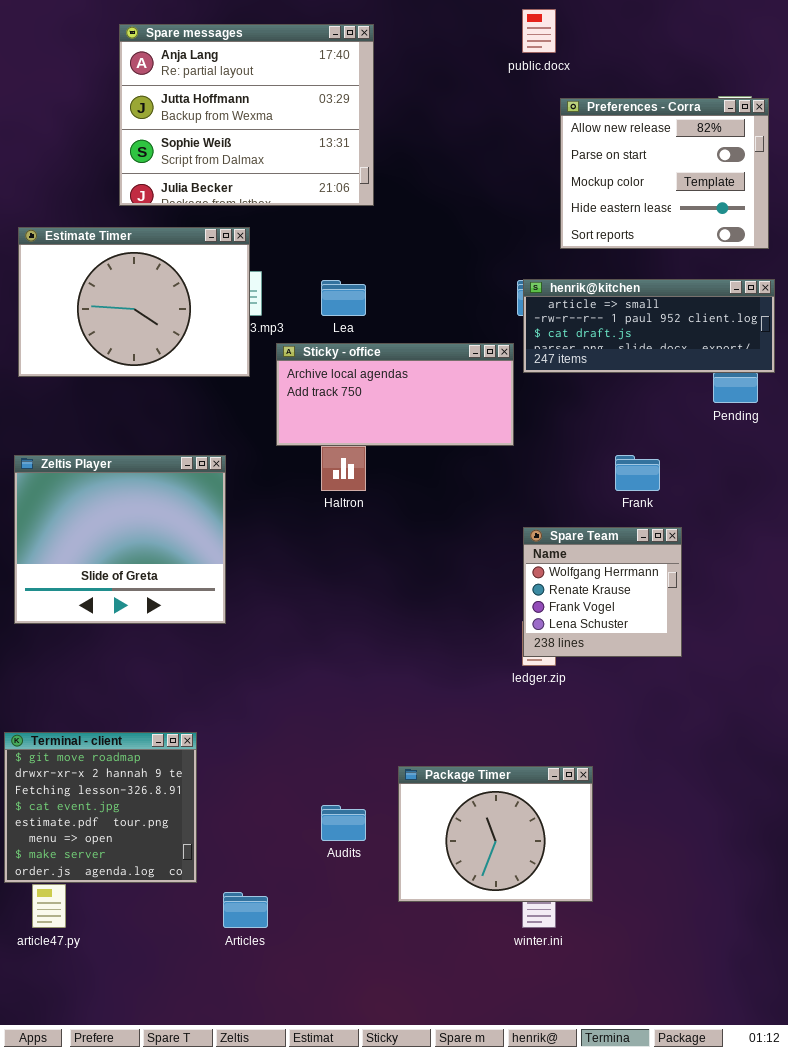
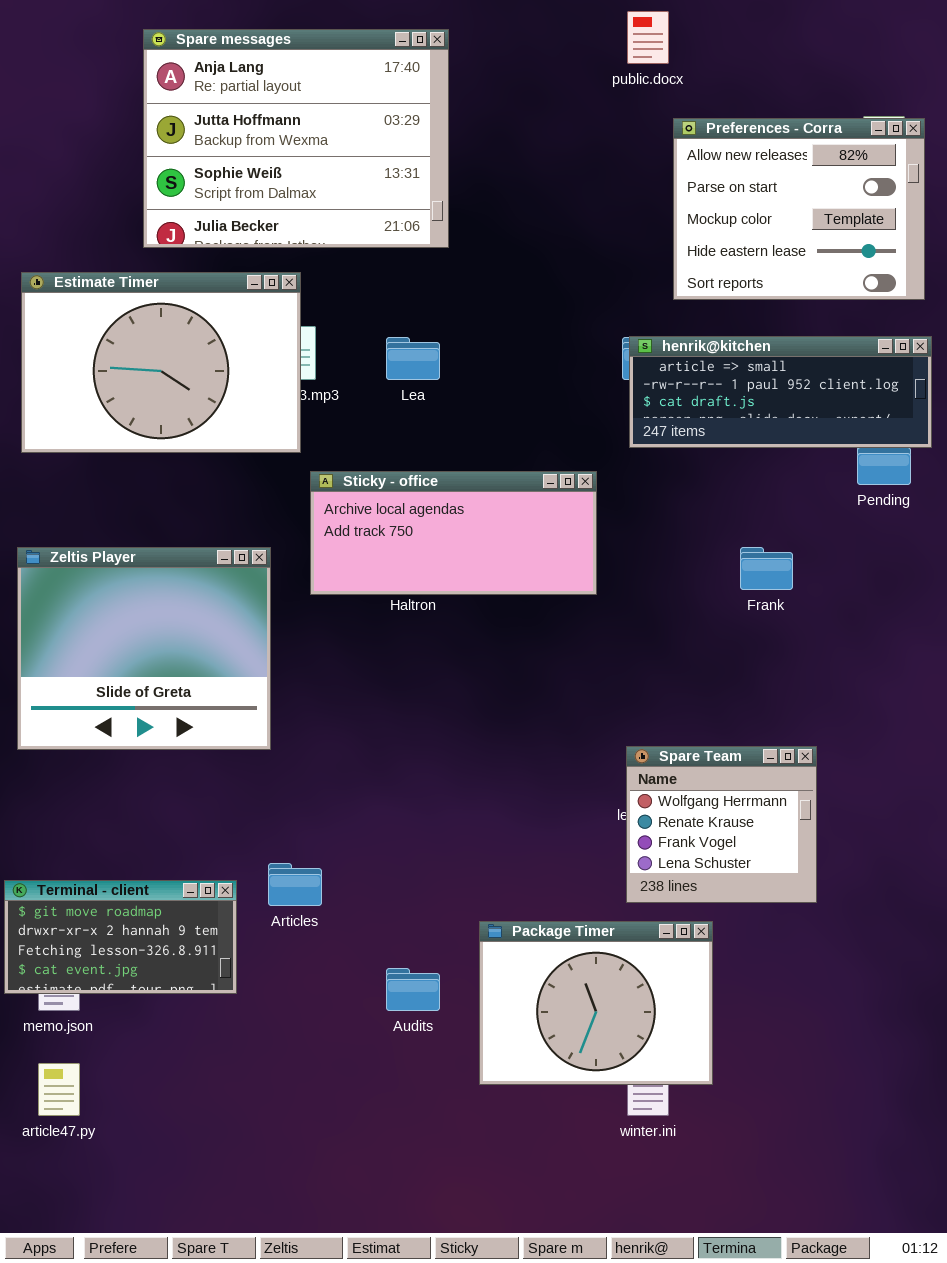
Sticky - office: [276,343,514,446] -> [310,471,597,595], moved
Spare Team: [523,527,682,657] -> [626,746,817,903], moved
Terminal - client: [4,732,197,883] -> [4,880,237,994], resized
Articles: [223,892,268,928] -> [268,863,322,906], moved

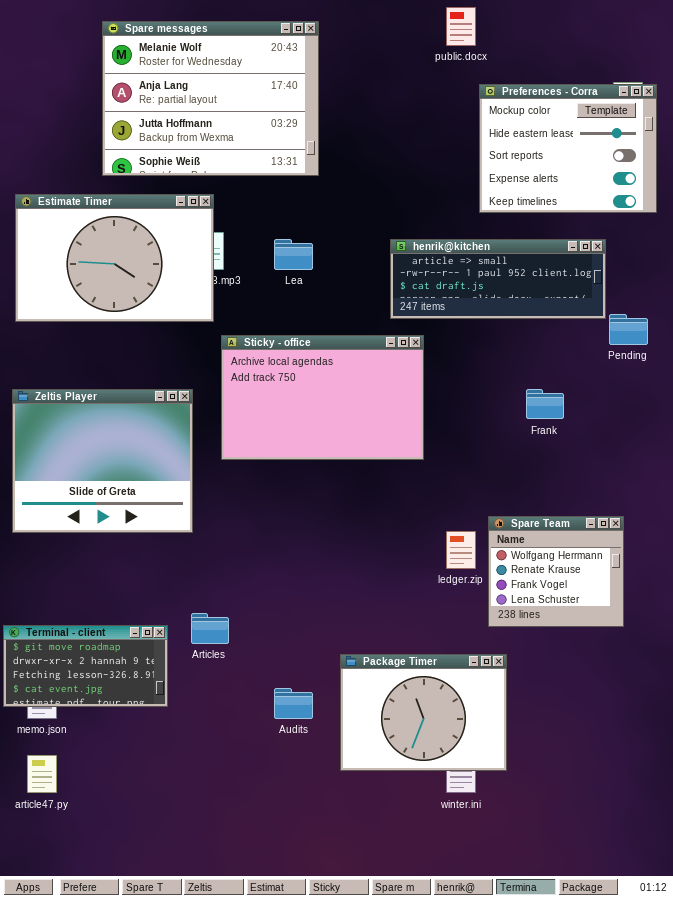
Spare messages: [143,29,449,248] -> [102,21,319,176], scrolled up 1 row
Preferences - Corra: [673,118,925,300] -> [479,84,657,213], scrolled down 2 rows
henrik@kitchen: [629,336,932,448] -> [390,239,606,319], moved
Sticky - office: [310,471,597,595] -> [221,335,424,460], resized
Spare Team: [626,746,817,903] -> [488,516,624,627], moved

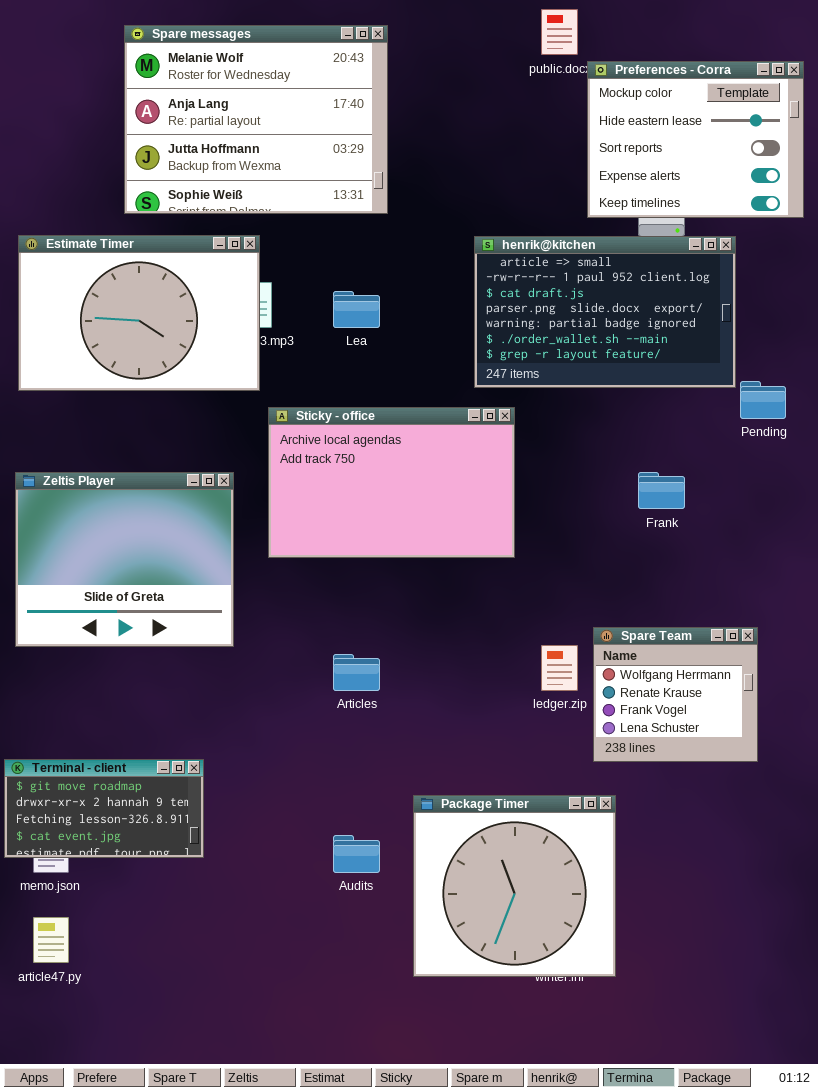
Preferences - Corra: [479,84,657,213] -> [587,61,804,218], moved
henrik@kitchen: [390,239,606,319] -> [474,236,736,388], resized
Articles: [191,613,229,644] -> [333,654,380,691], moved
Package Timer: [340,654,507,771] -> [413,795,616,977], resized

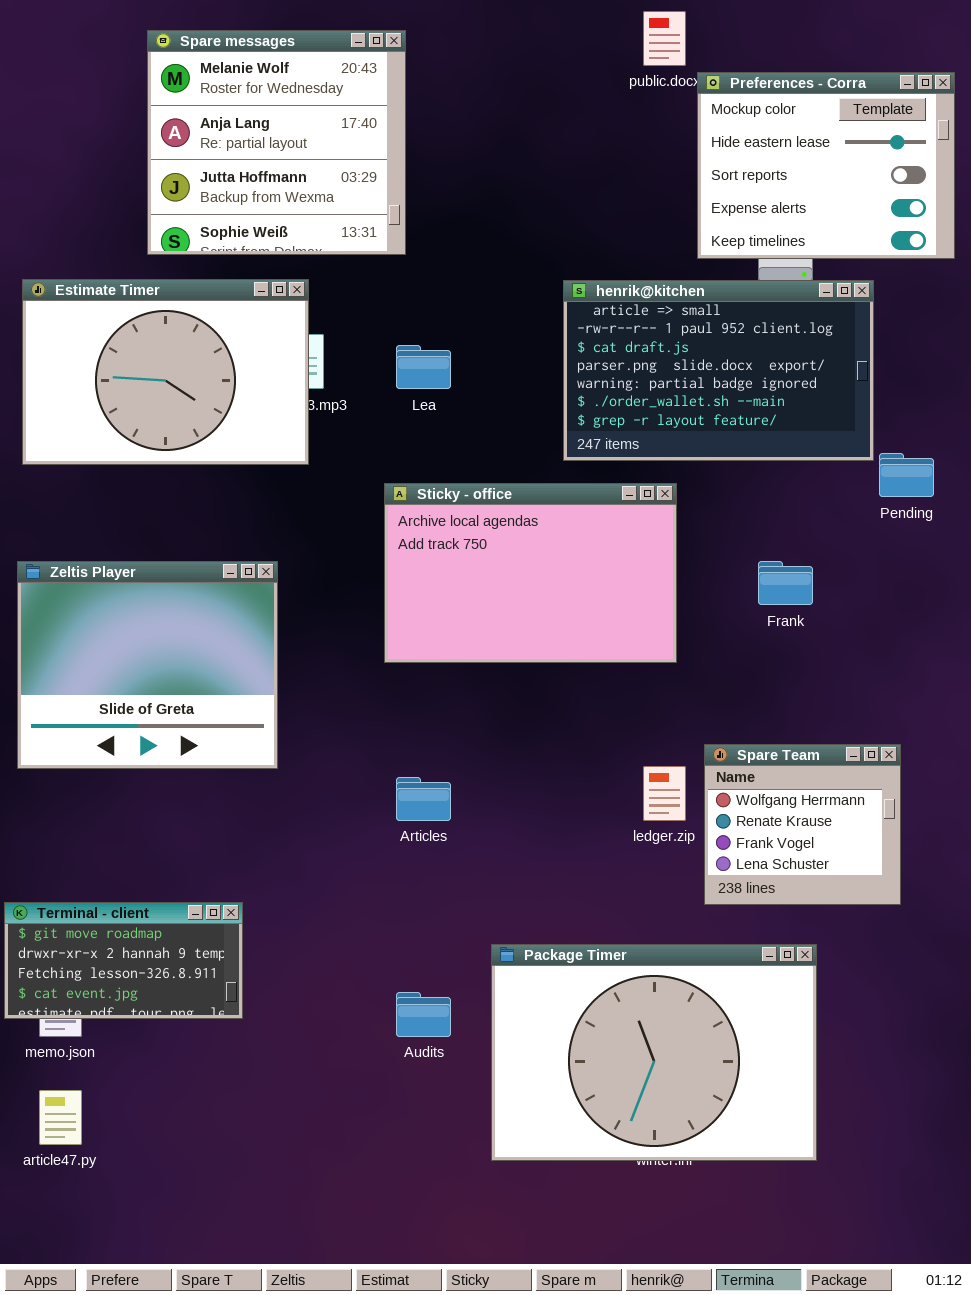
Spare messages: [124,25,388,214] -> [147,30,406,255], resized
Sticky - office: [268,407,515,558] -> [384,483,677,663], moved
Package Timer: [413,795,616,977] -> [491,944,817,1161], resized

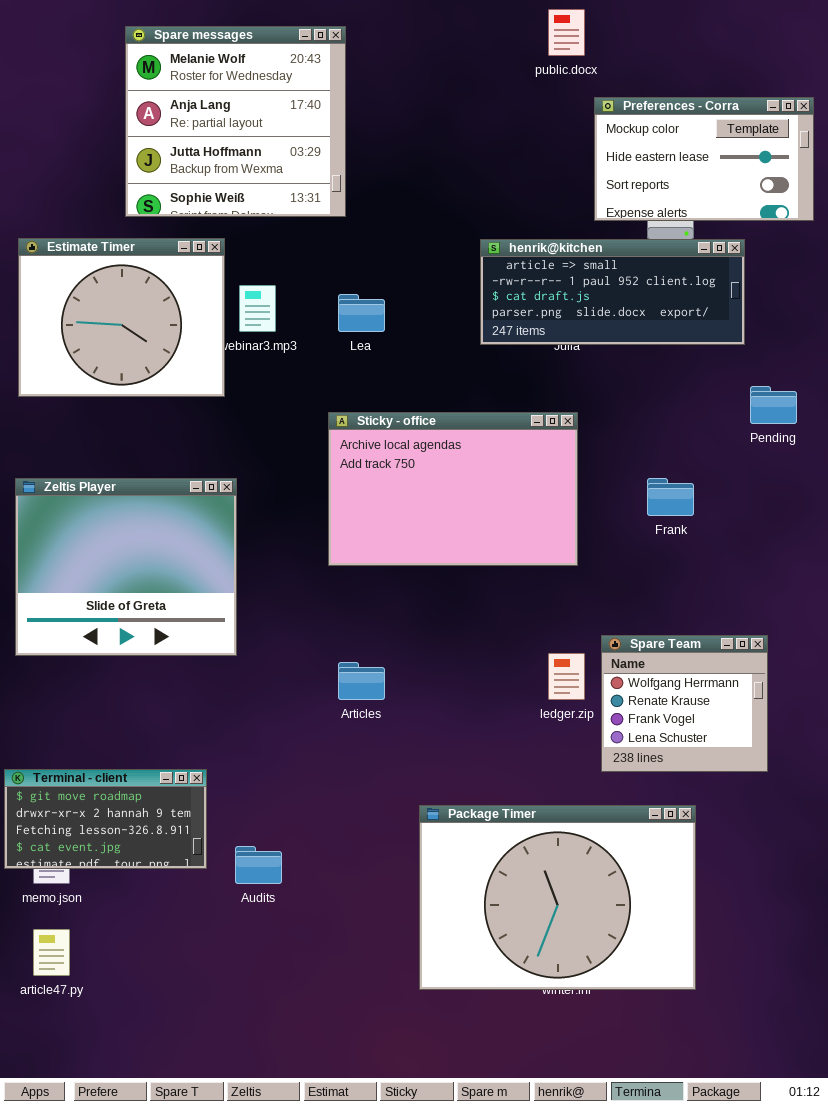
Preferences - Corra: [697,72,955,259] -> [594,97,814,221], resized
Estimate Timer: [22,279,309,465] -> [18,238,225,397], resized
henrik@kitchen: [563,280,874,461] -> [480,239,745,345], resized
Audits: [396,992,451,1037] -> [235,846,282,884], moved

